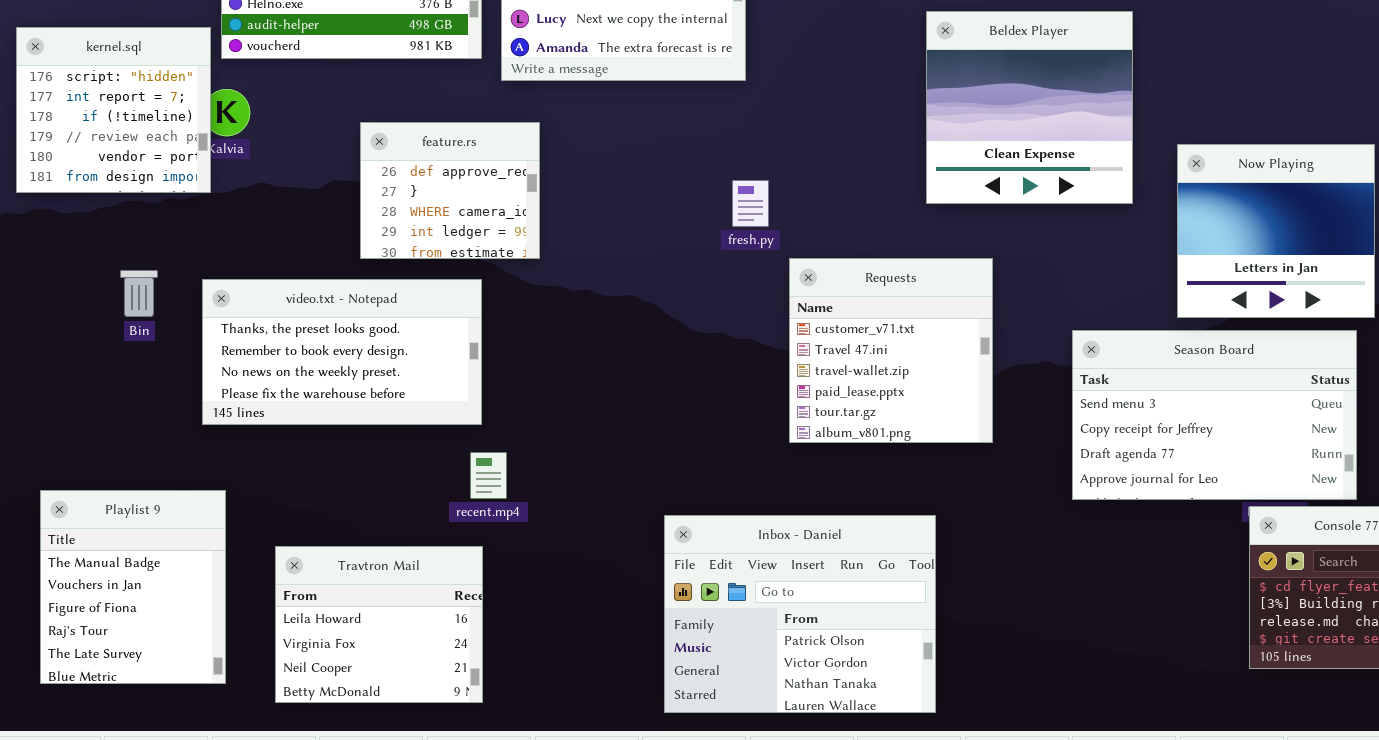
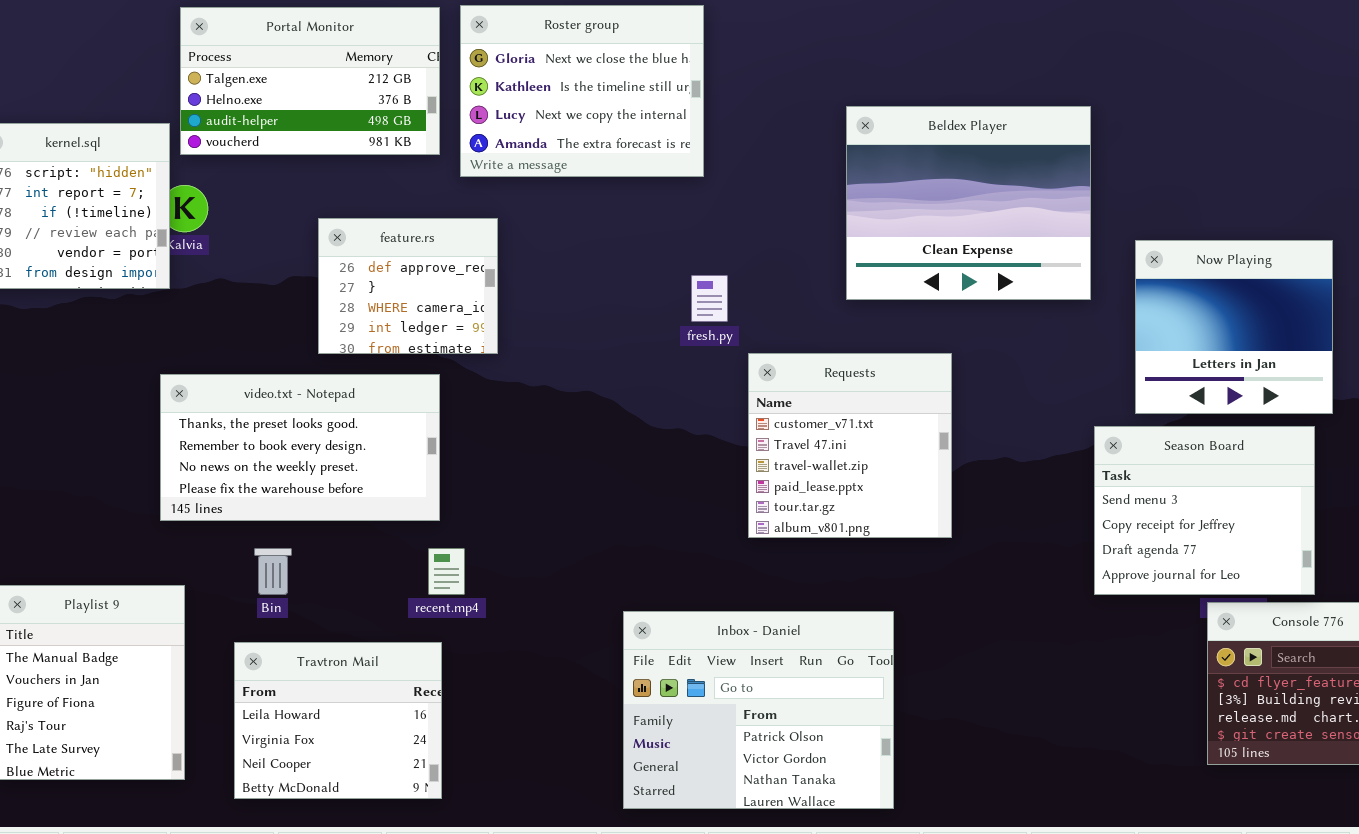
Beldex Player: [926,11,1133,204] -> [846,106,1091,300], resized
Bin: [120,270,158,317] -> [254,548,292,595], moved
Season Board: [1072,330,1357,500] -> [1094,426,1315,595], resized

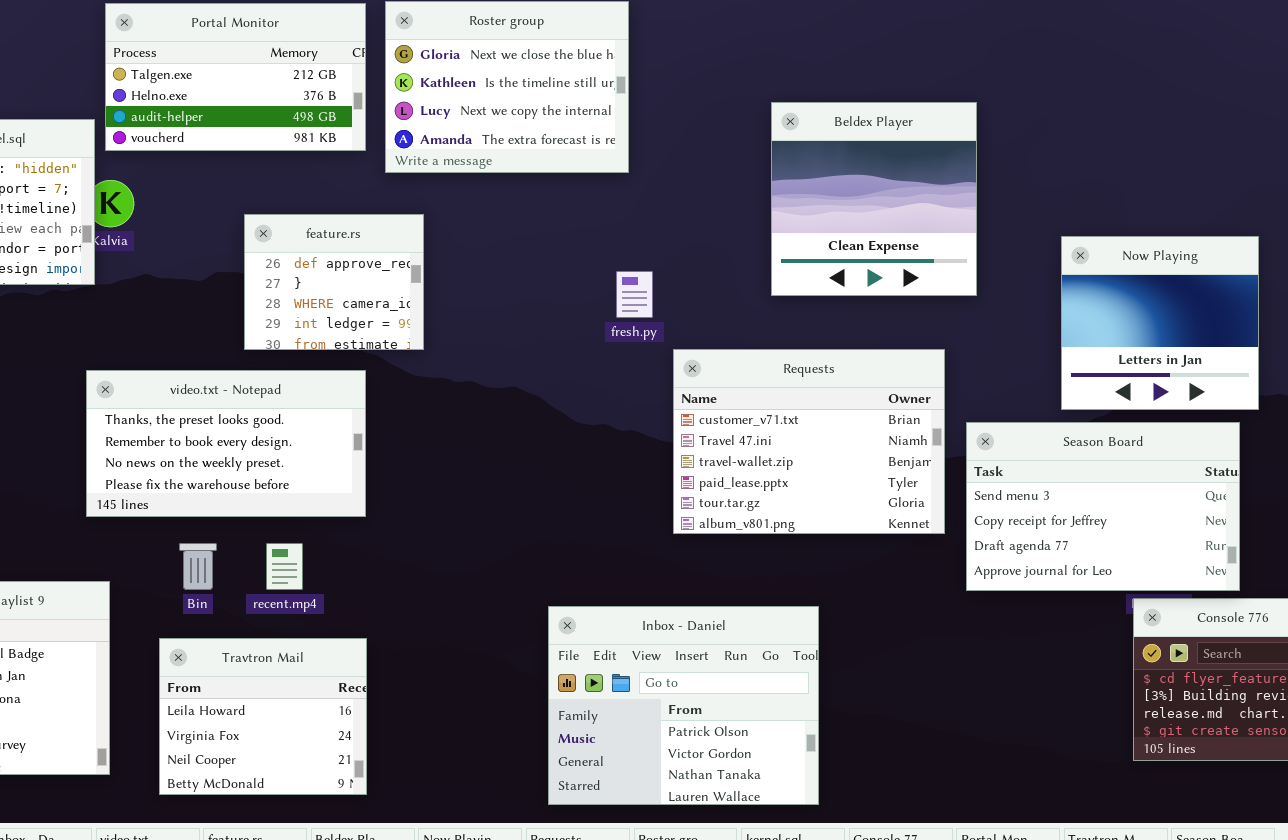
Beldex Player: [846,106,1091,300] -> [771,102,977,296], resized
Requests: [748,353,952,538] -> [673,349,945,534], resized
Season Board: [1094,426,1315,595] -> [966,422,1240,591], resized
recent.mp4: [428,548,465,595] -> [266,543,303,590], moved

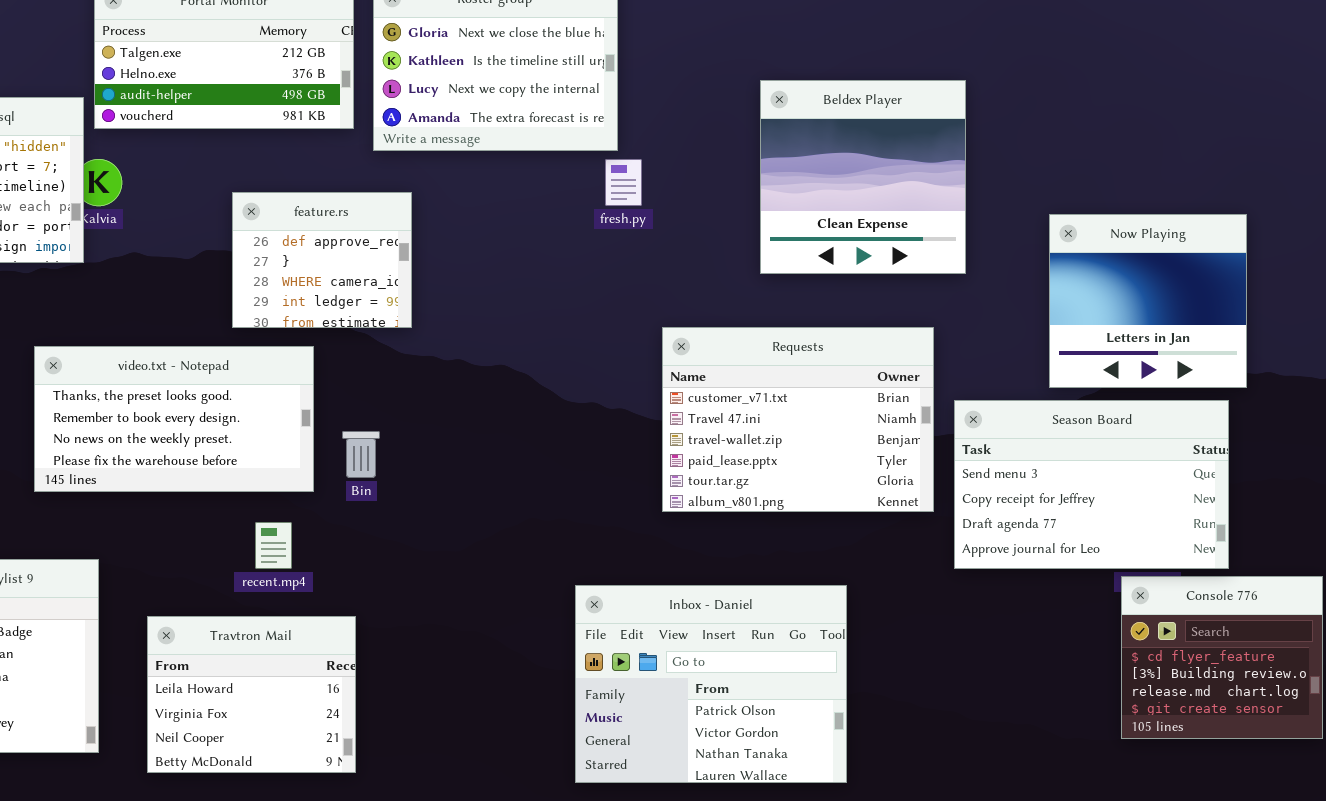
fresh.py: [616,271,653,318] -> [605,159,642,206], moved
video.txt - Notepad: [86,370,366,517] -> [34,346,314,492], moved
Bin: [179,543,217,590] -> [342,431,380,478], moved
Inbox - Daniel: [548,606,819,805] -> [575,585,847,783], moved

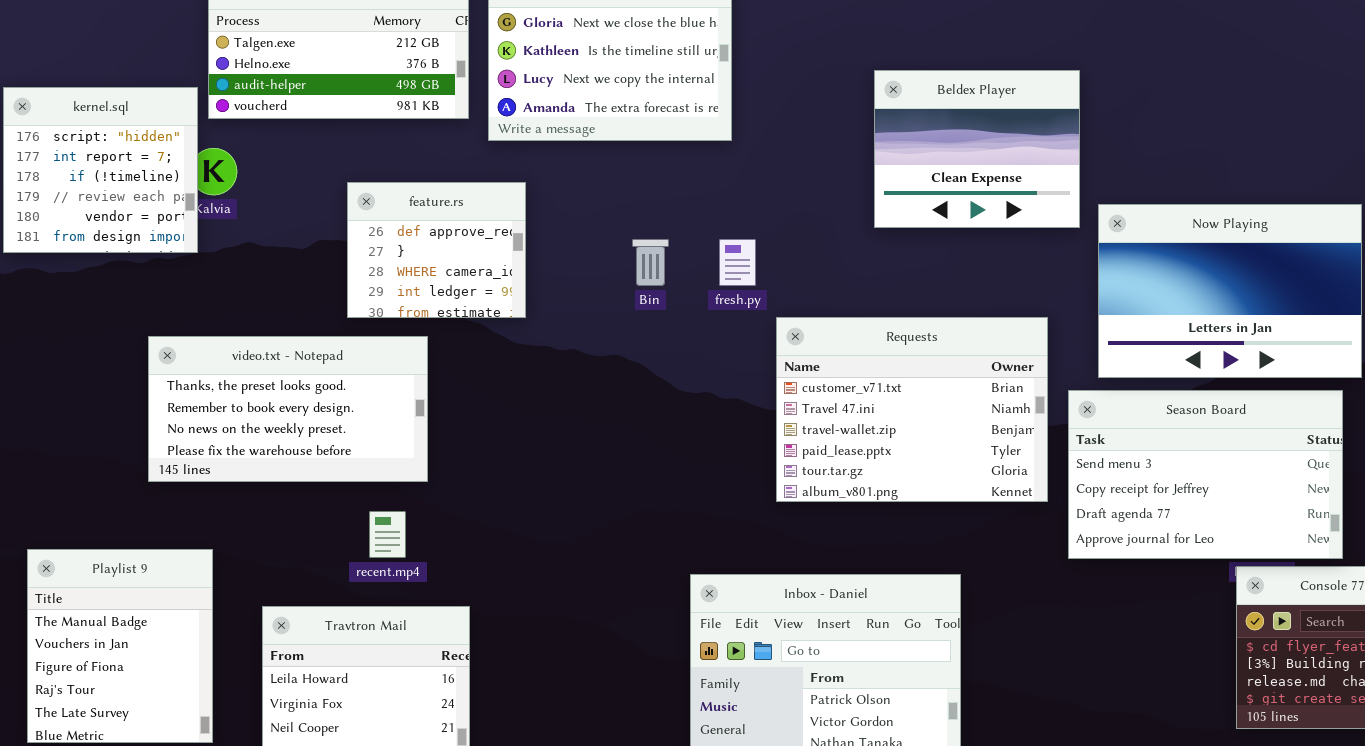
Beldex Player: [760,80,966,274] -> [874,70,1080,228], resized
fresh.py: [605,159,642,206] -> [719,239,756,286], moved
Now Playing: [1049,214,1247,388] -> [1098,204,1362,378], resized
Bin: [342,431,380,478] -> [632,239,669,286], moved

